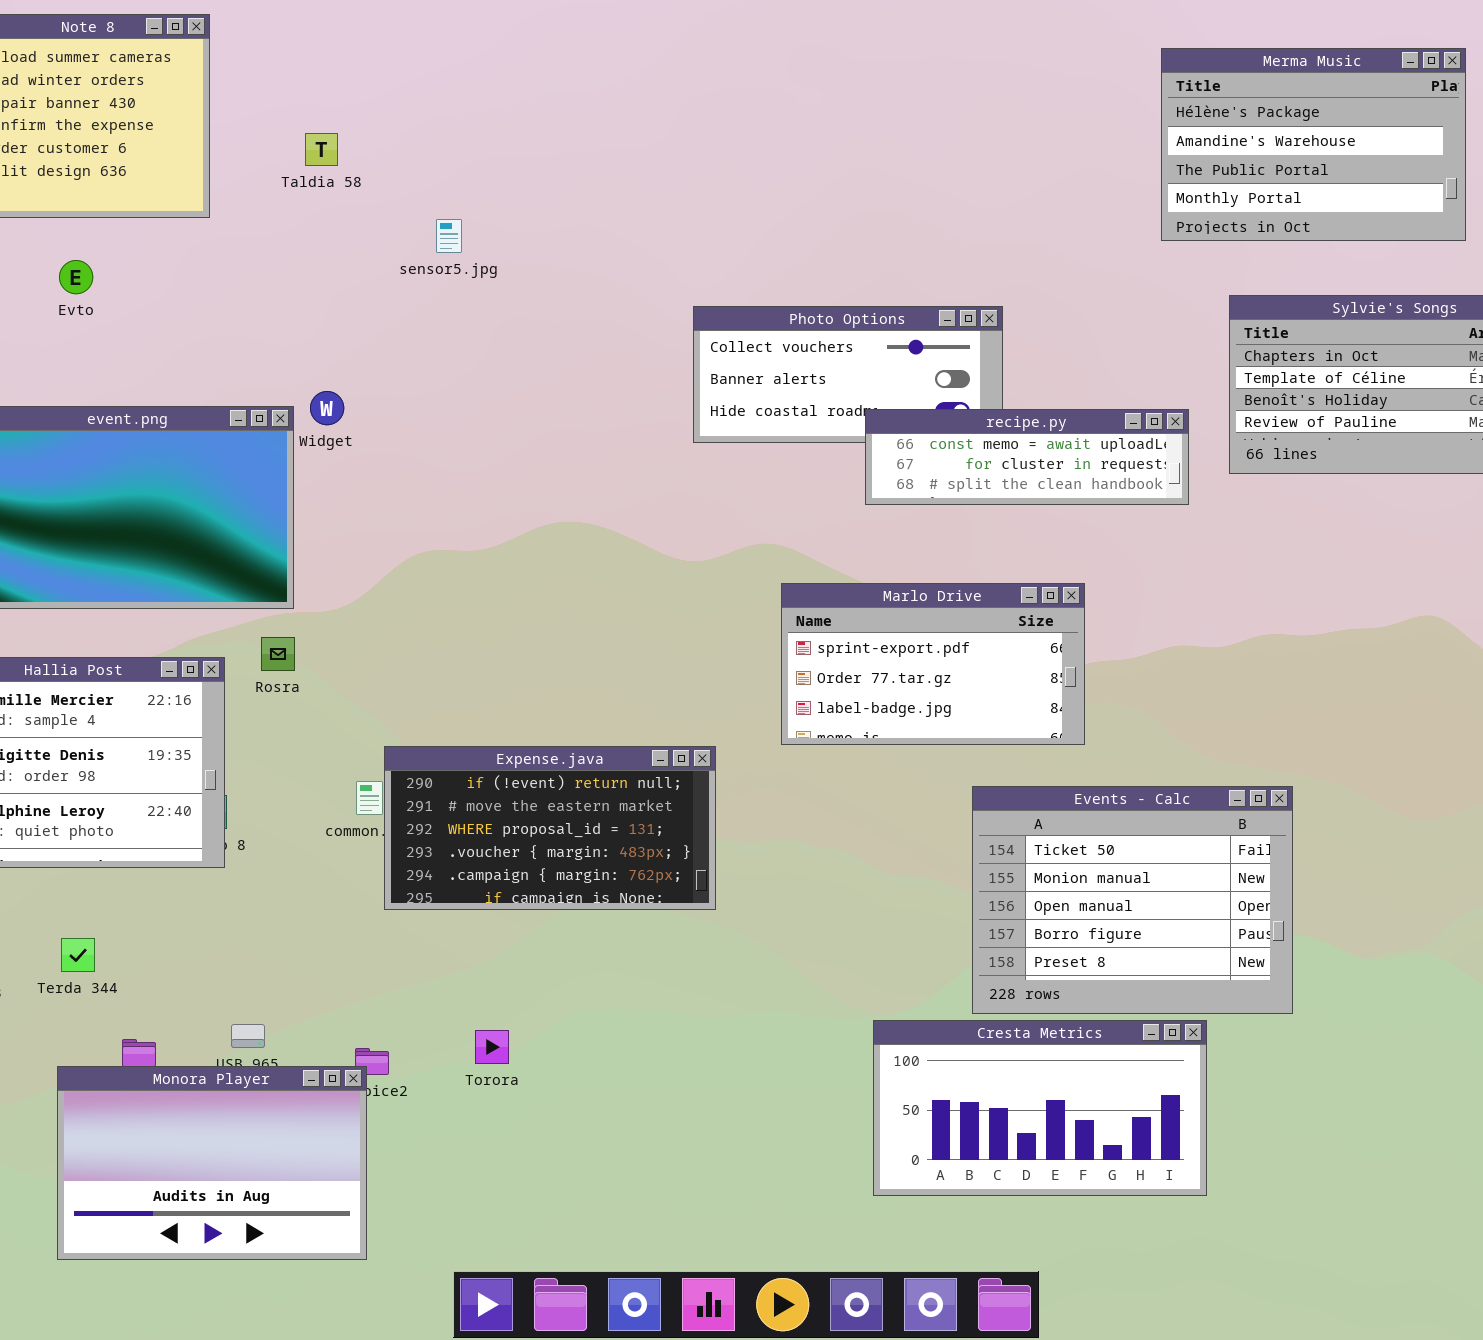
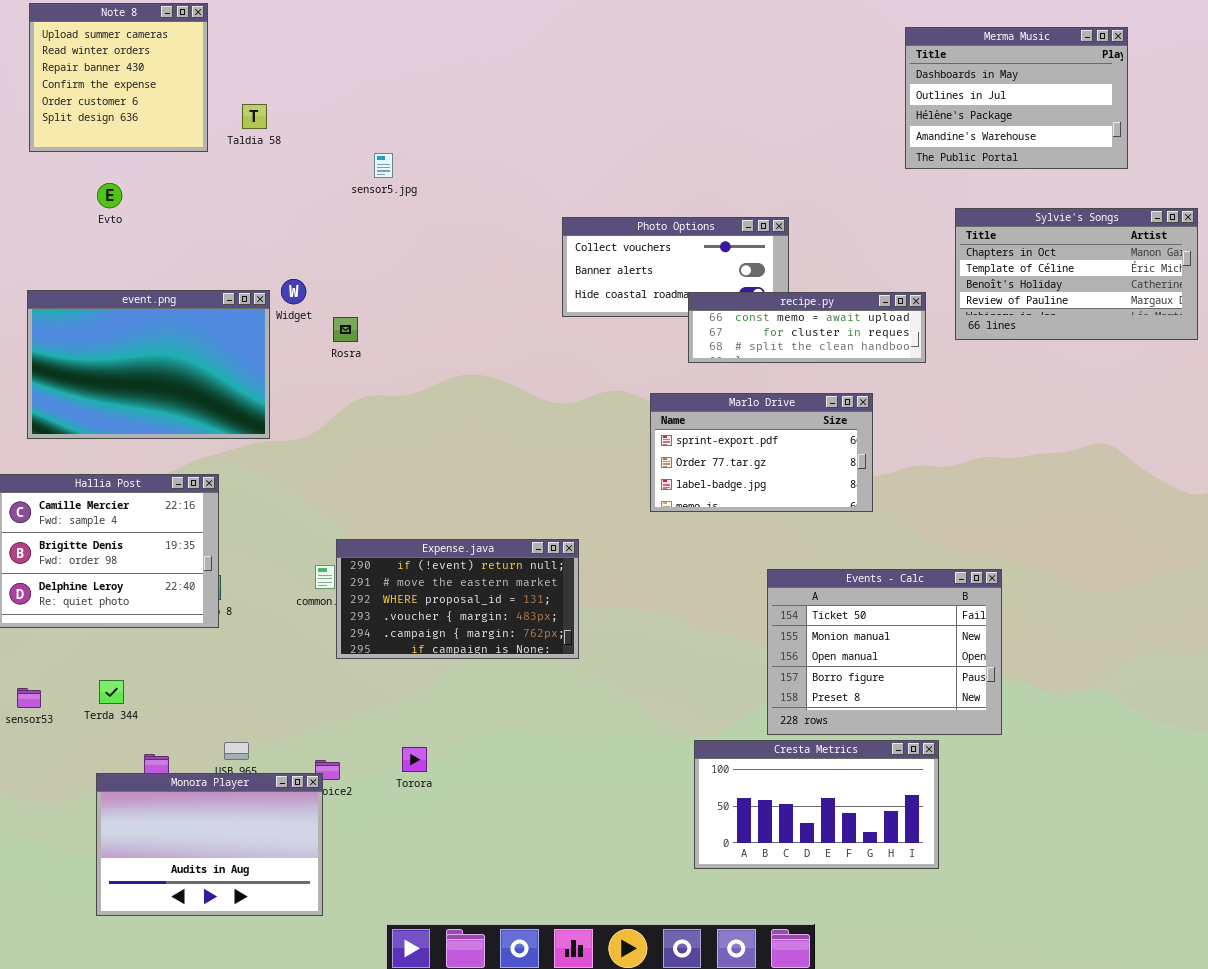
Merma Music: [1161,48,1466,241] -> [905,27,1128,169], scrolled up 2 rows
Taldia 58: [305,133,338,166] -> [242,104,267,129], moved
Marlo Drive: [781,583,1085,745] -> [650,393,873,512], moved
Rosra: [261,637,295,671] -> [333,317,358,342], moved

